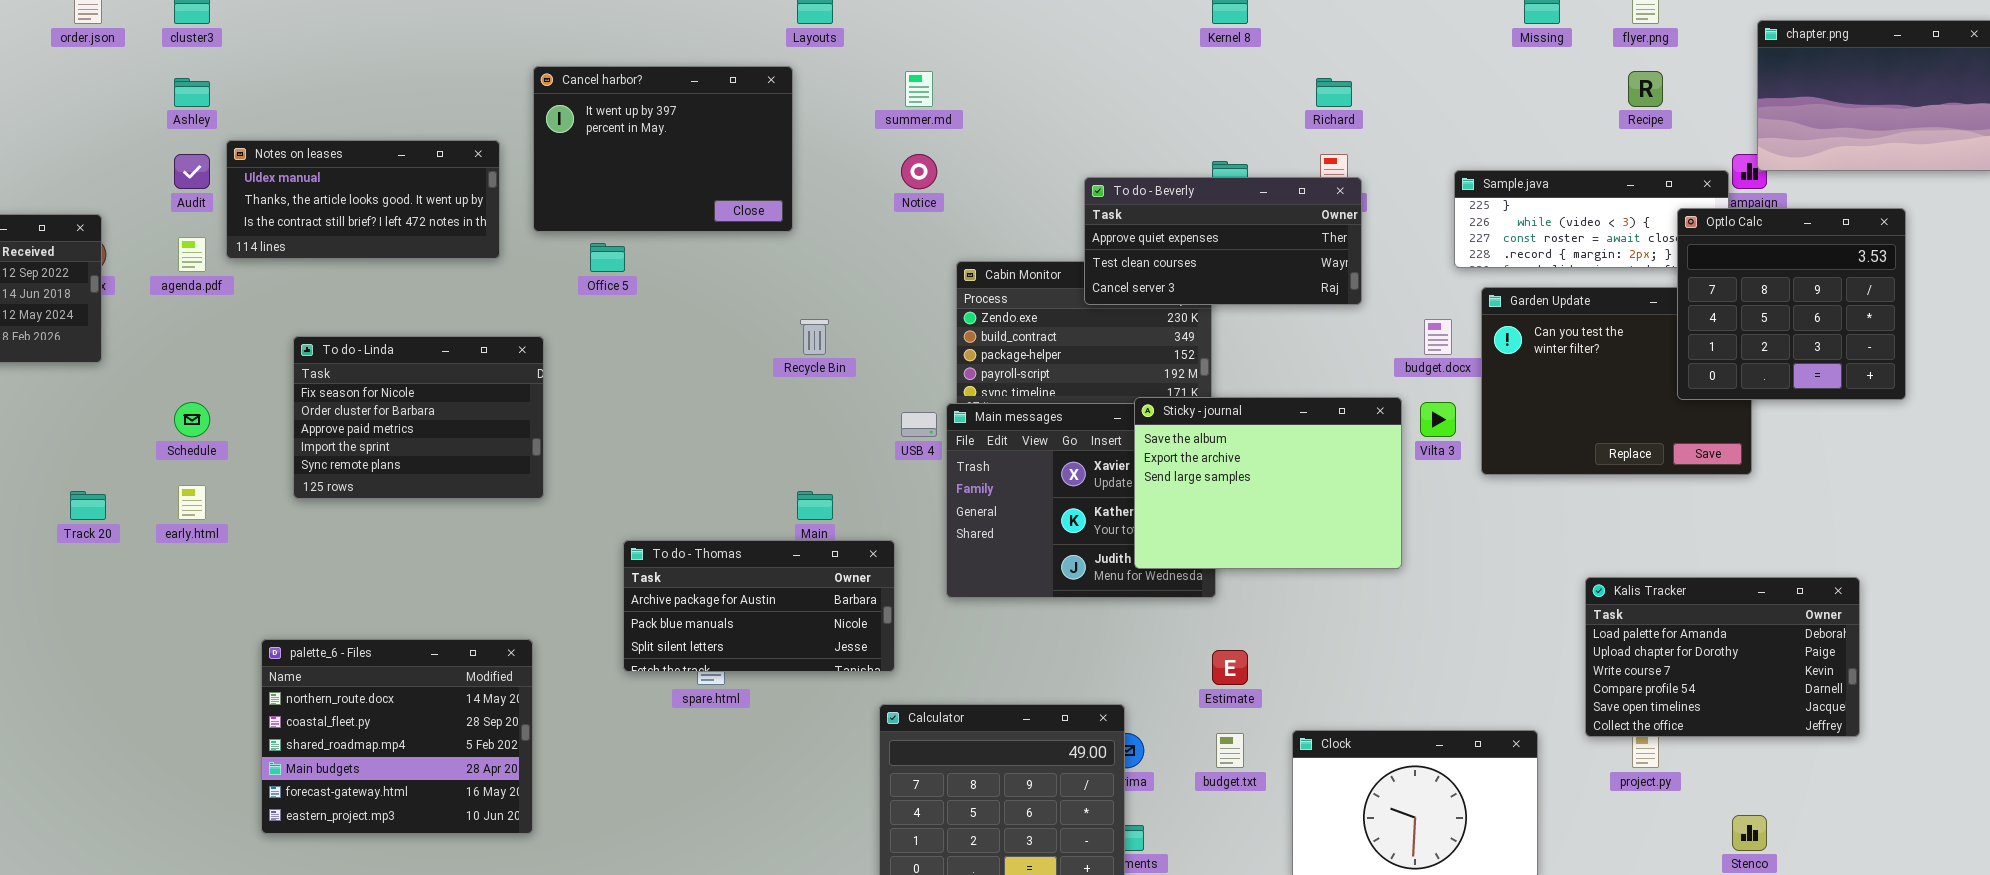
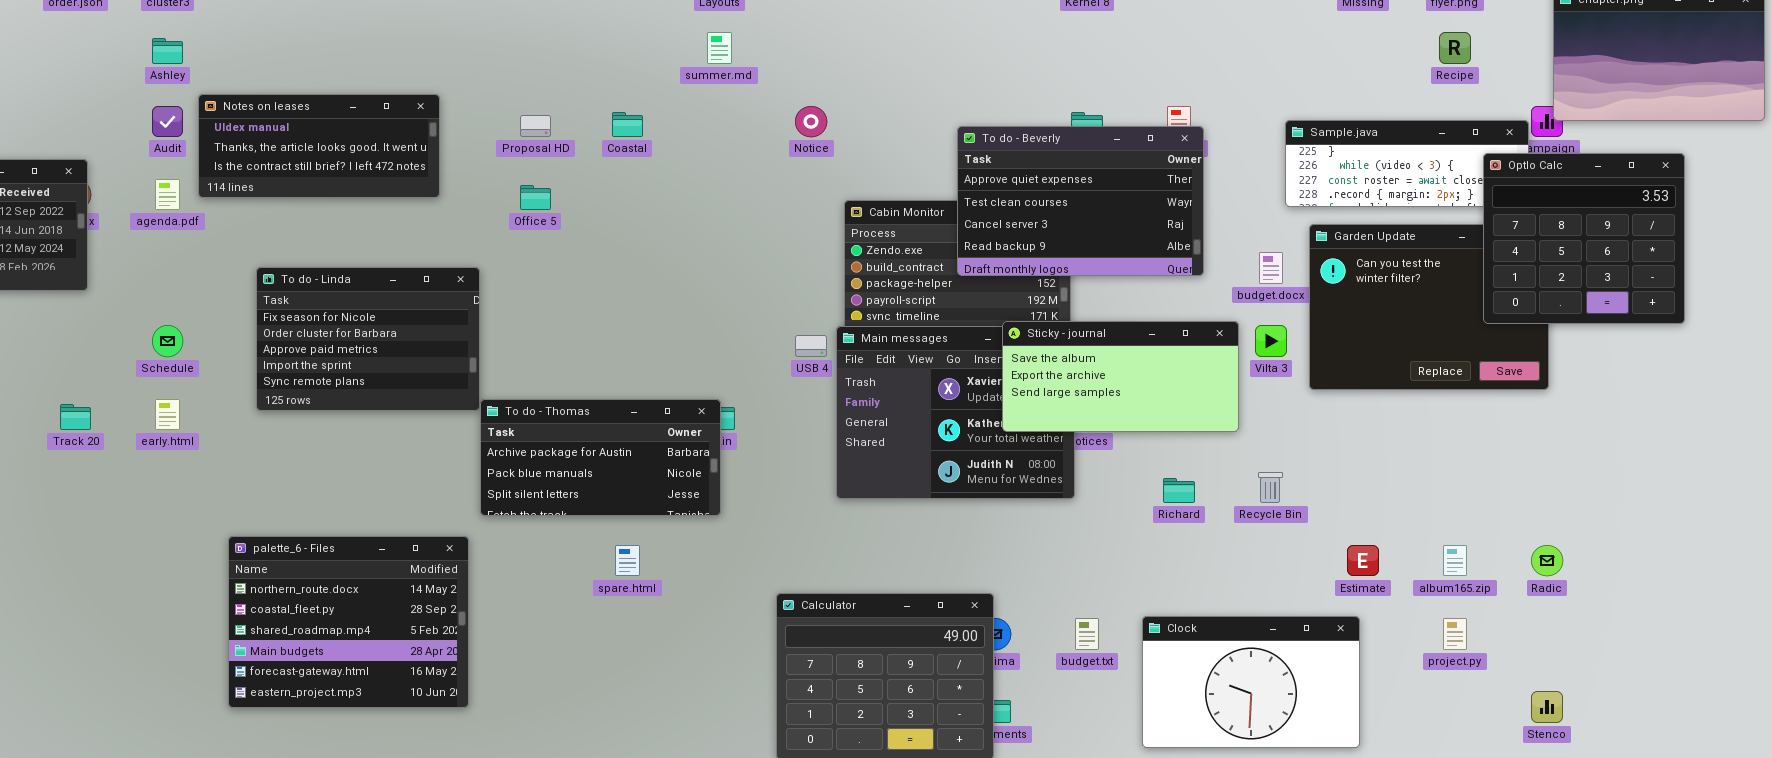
Cancel harbor?: [533,66,793,232] -> none, closed
summer.md: [905,71,933,107] -> [707,32,732,64], moved
Richard: [1316,78,1352,107] -> [1163,478,1195,503], moved
To do - Beverly: [1084,177,1362,305] -> [957,126,1204,276], resized
Recycle Bin: [800,319,829,355] -> [1258,472,1283,503], moved
Sticky - journal: [1134,397,1402,569] -> [1002,321,1239,432], resized
To do - Thomas: [623,540,895,672] -> [480,399,721,516], moved
Kalis Tracker: [1585,577,1860,737] -> none, closed
Estimate: [1212,650,1248,685] -> [1347,545,1379,576], moved

